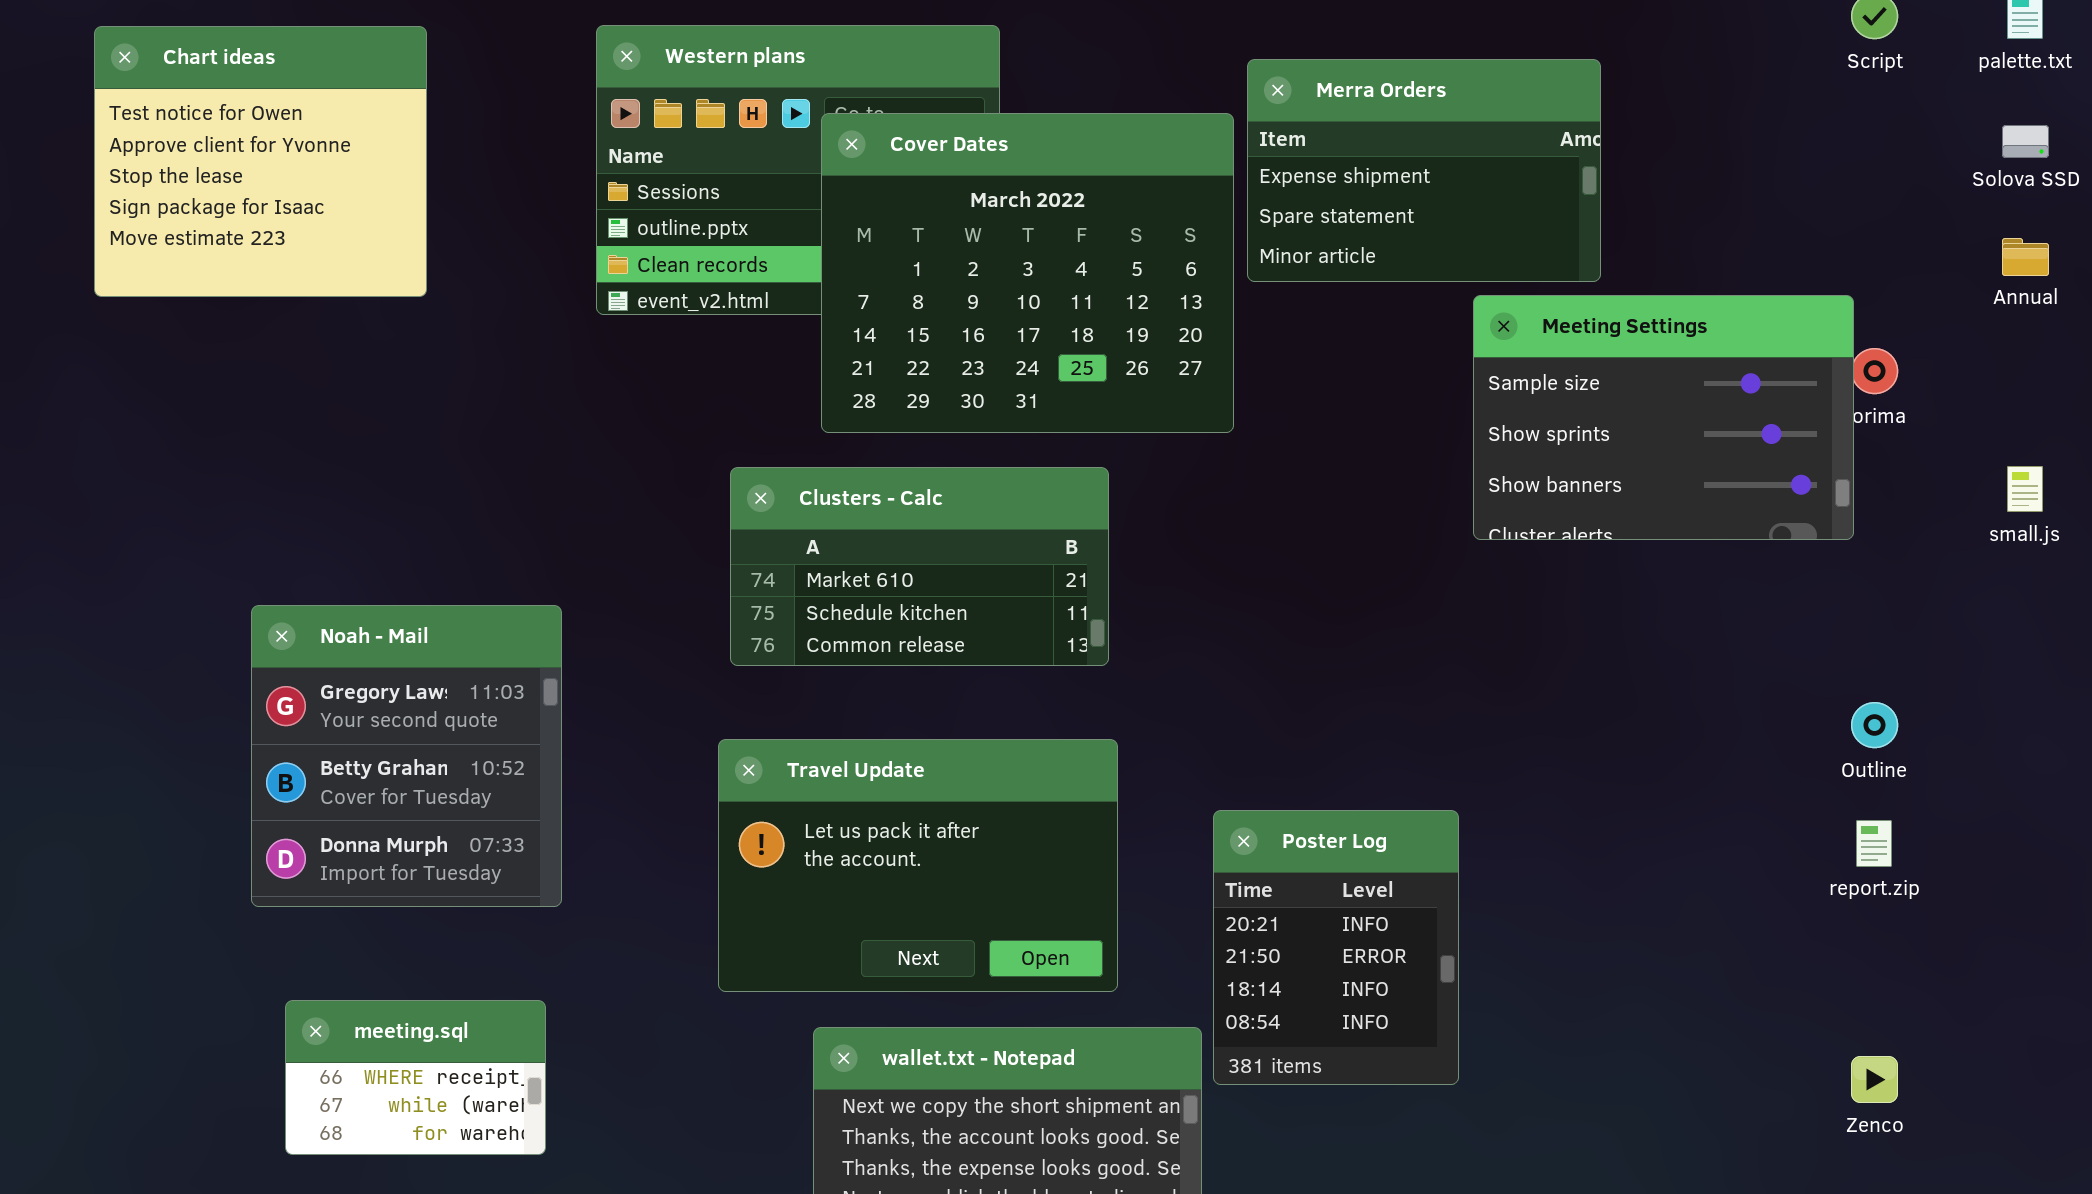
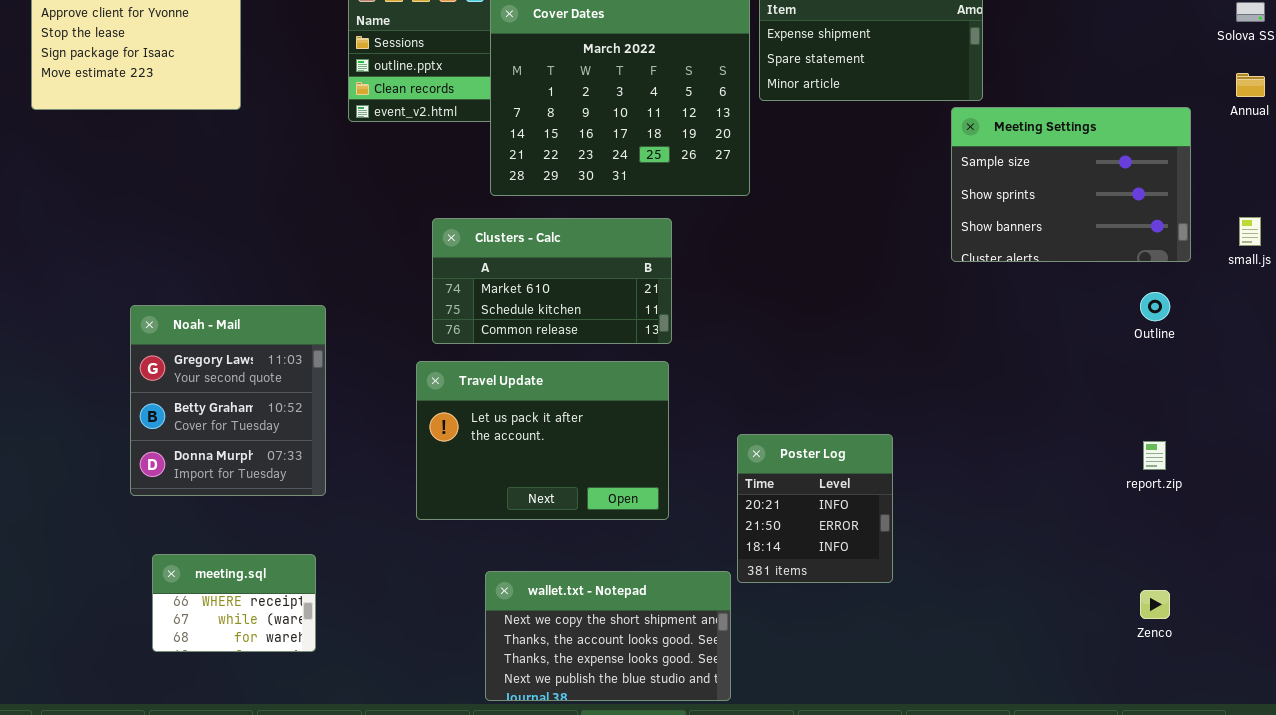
Meeting Settings: [1473,295,1854,540] -> [951,107,1191,262], moved
Outline: [1851,702,1898,748] -> [1140,292,1170,321], moved
Travel Update: [718,739,1118,992] -> [416,361,669,520], moved
Poster Log: [1213,810,1459,1085] -> [737,434,893,583], resized

